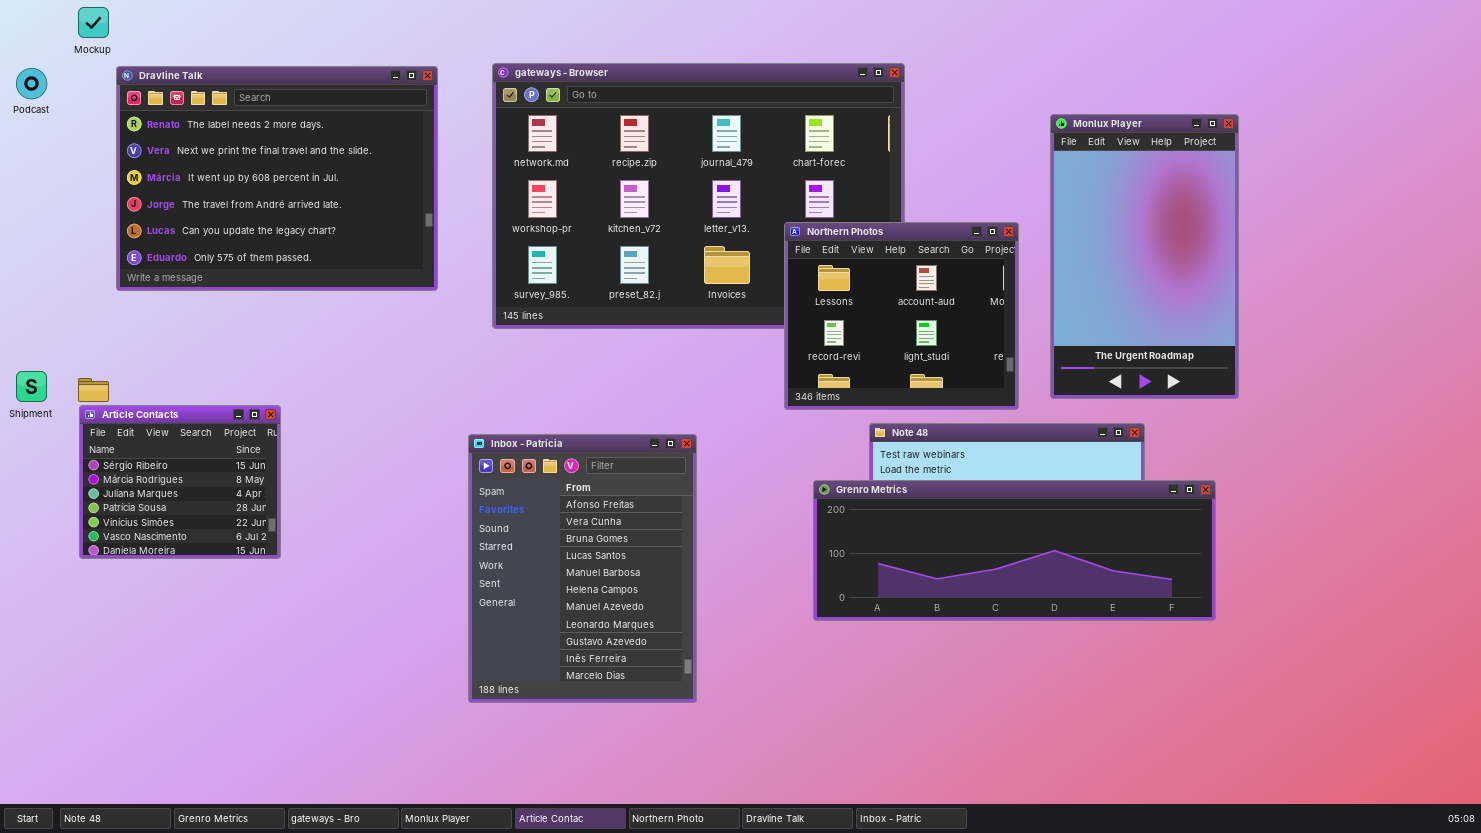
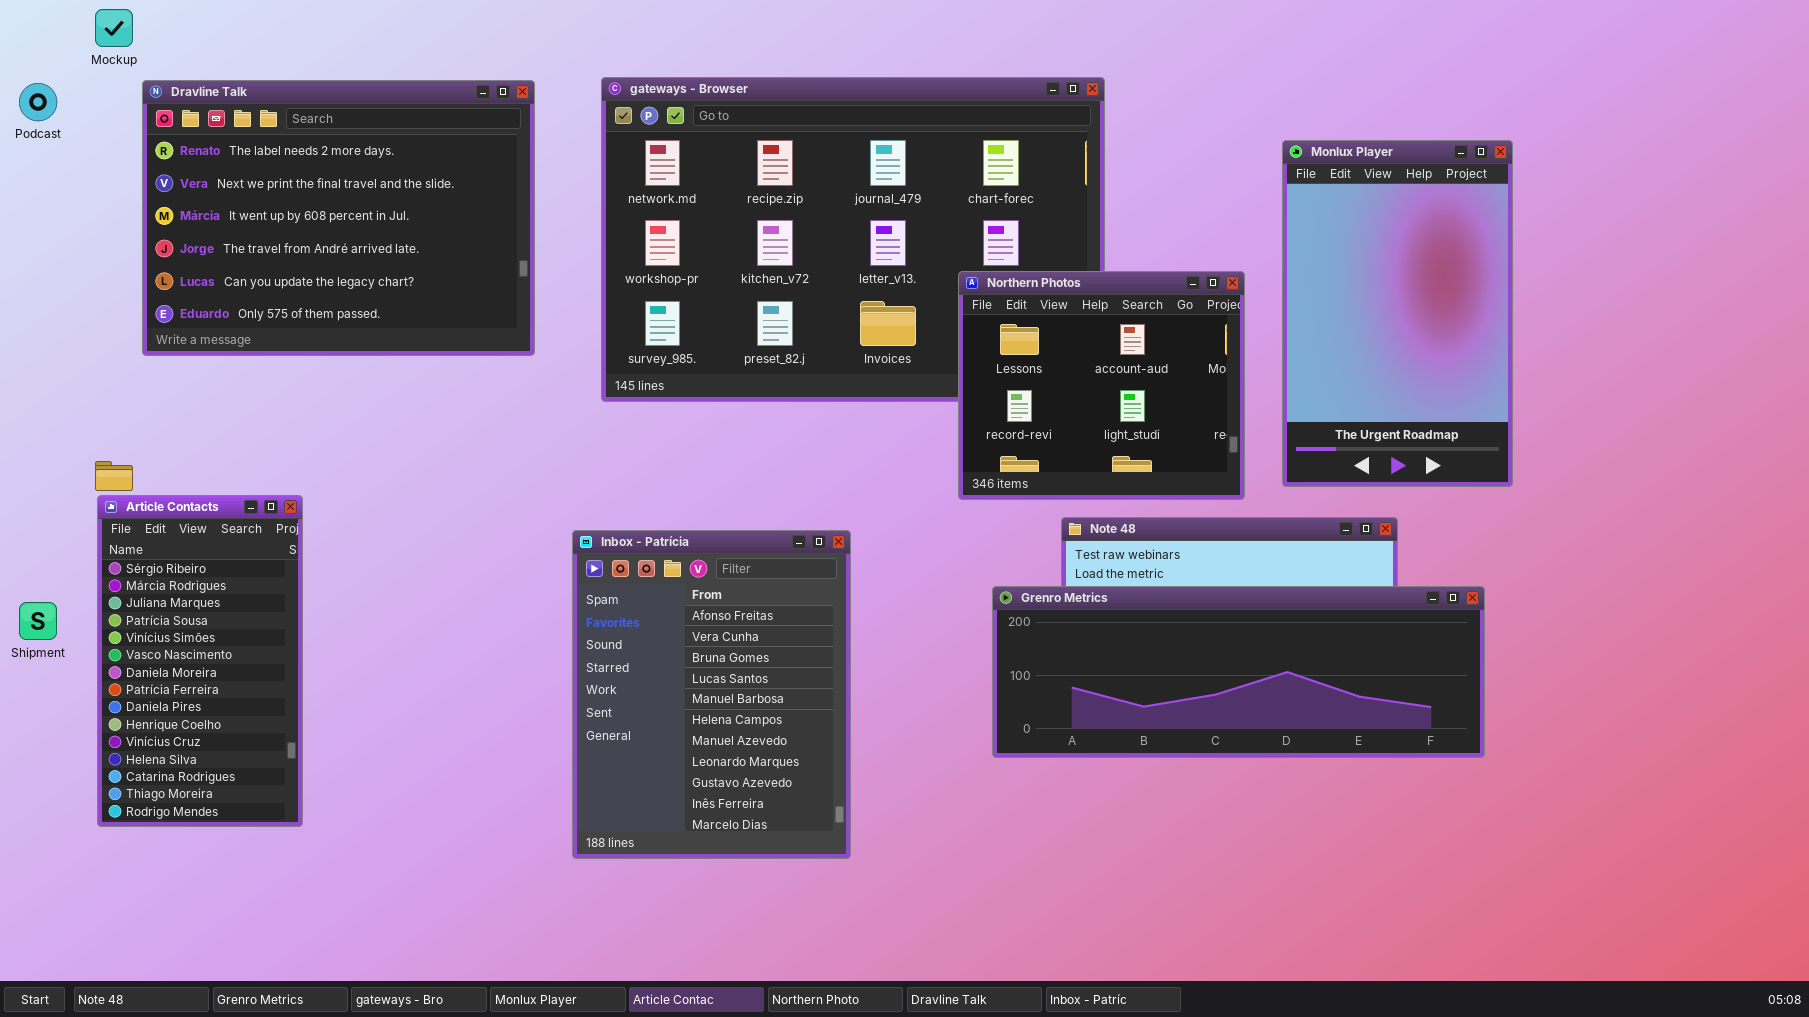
Shipment: [16,371,47,402] -> [19,602,57,640], moved
Article Contacts: [79,405,281,559] -> [97,495,303,827], resized

